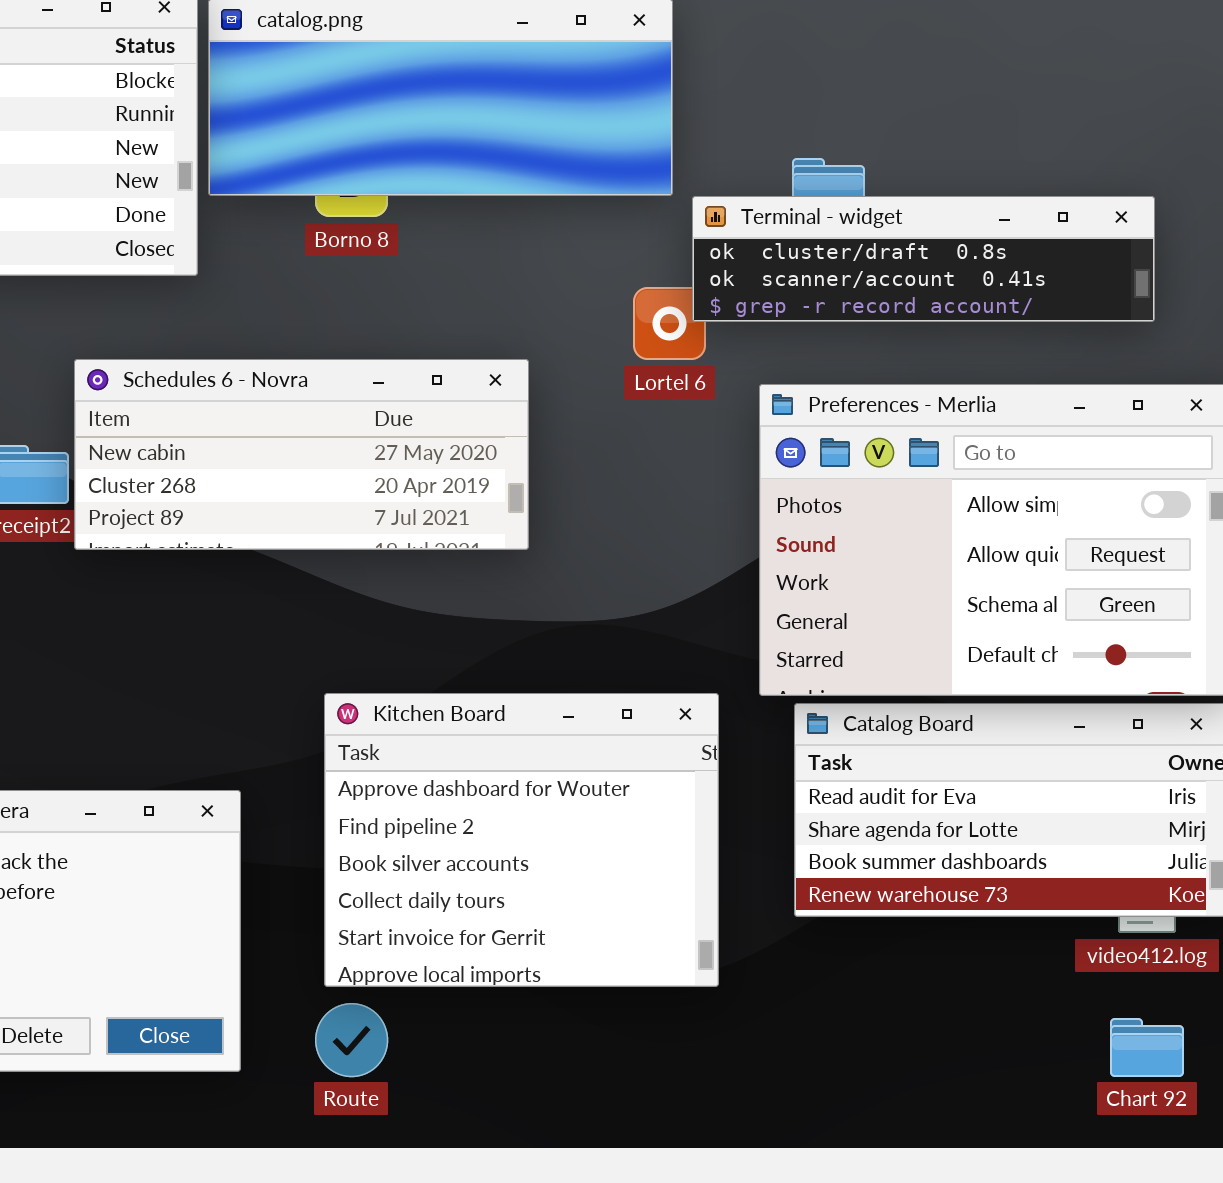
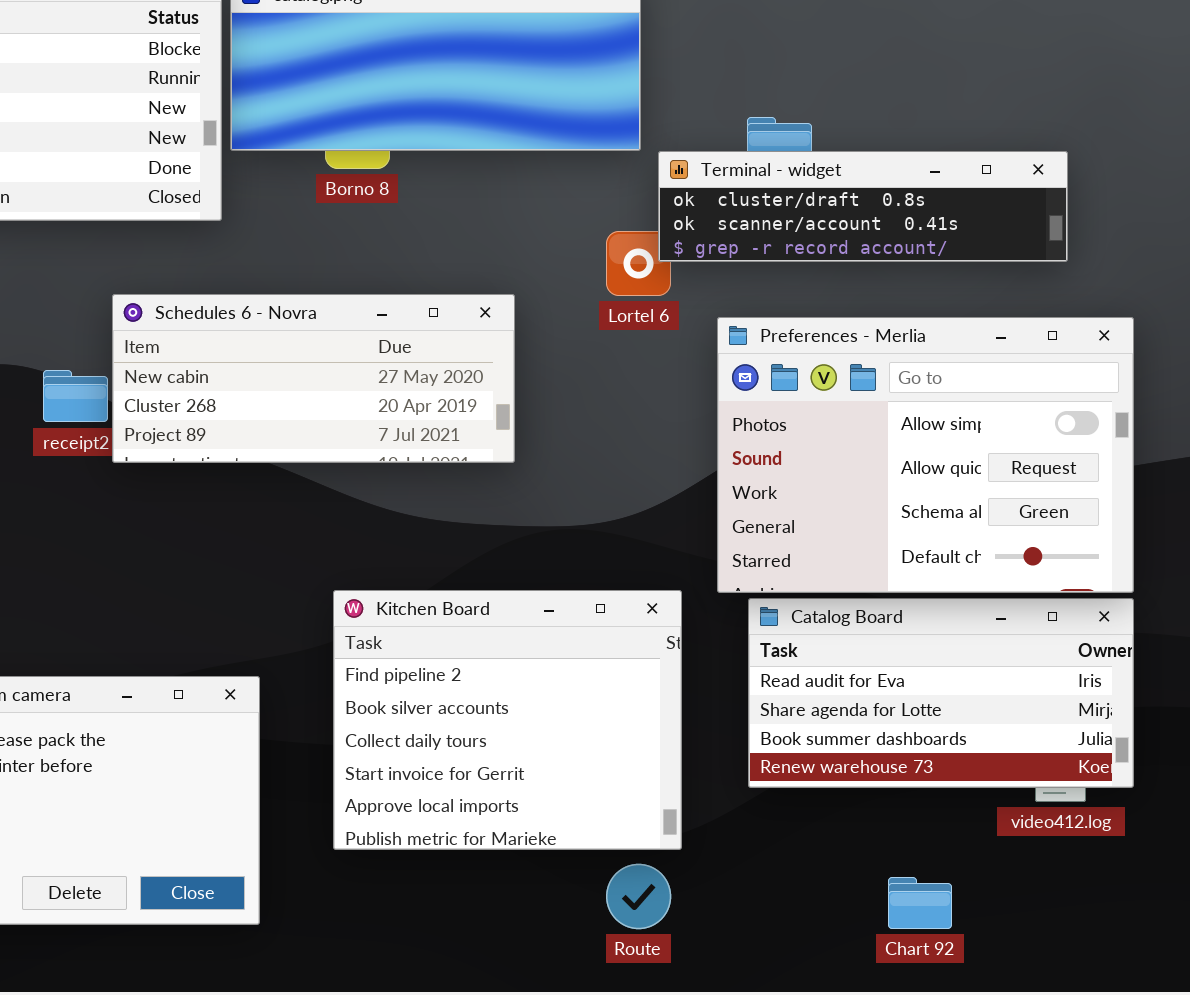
Kitchen Board: [324,693,719,987] -> [333,590,682,850], scrolled down 1 row
Route: [315,1003,388,1077] -> [606,864,671,929], moved
Chart 92: [1110,1018,1184,1077] -> [888,877,952,929], moved

